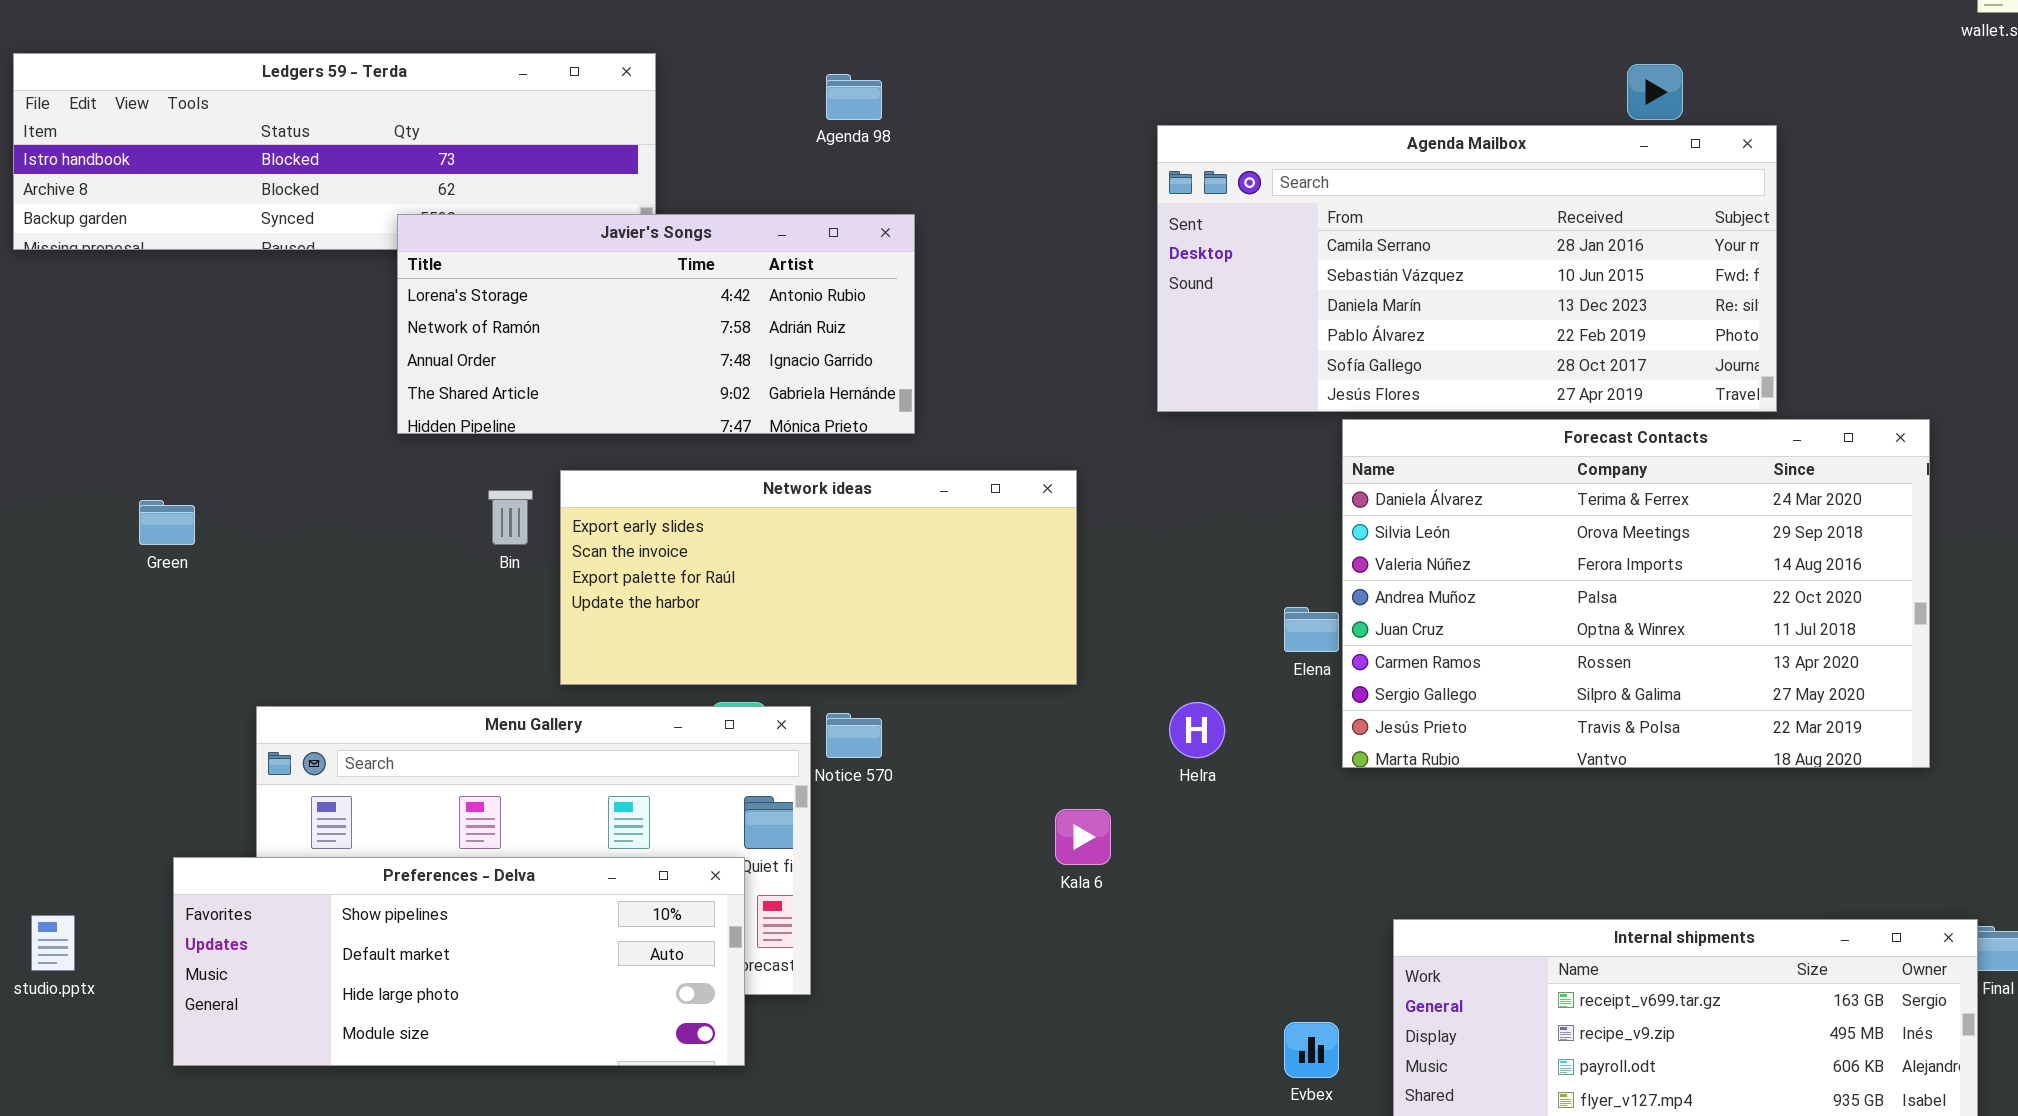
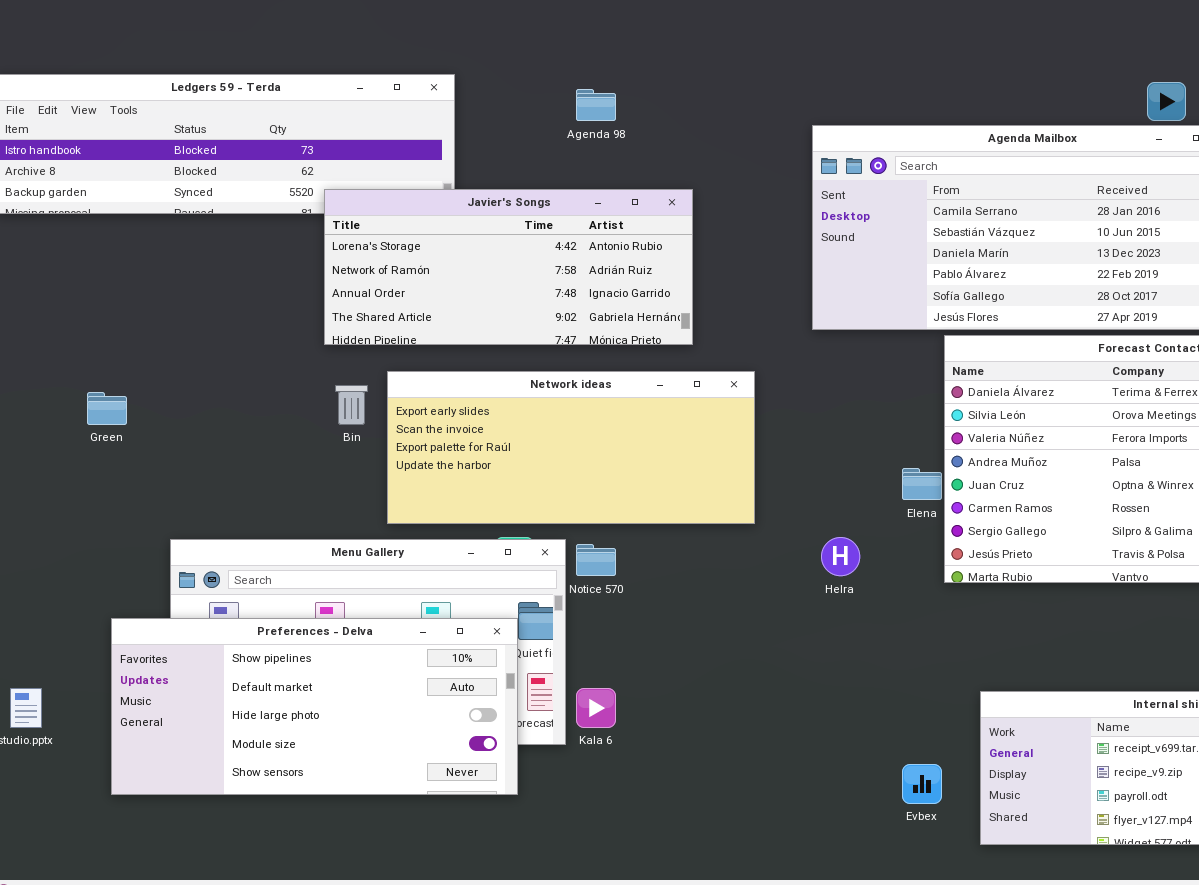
Javier's Songs: [397,214,915,434] -> [324,189,693,345], moved
Kala 6: [1055,809,1111,865] -> [576,688,616,728], moved
Preferences - Delva: [173,857,745,1066] -> [111,618,518,795], resized

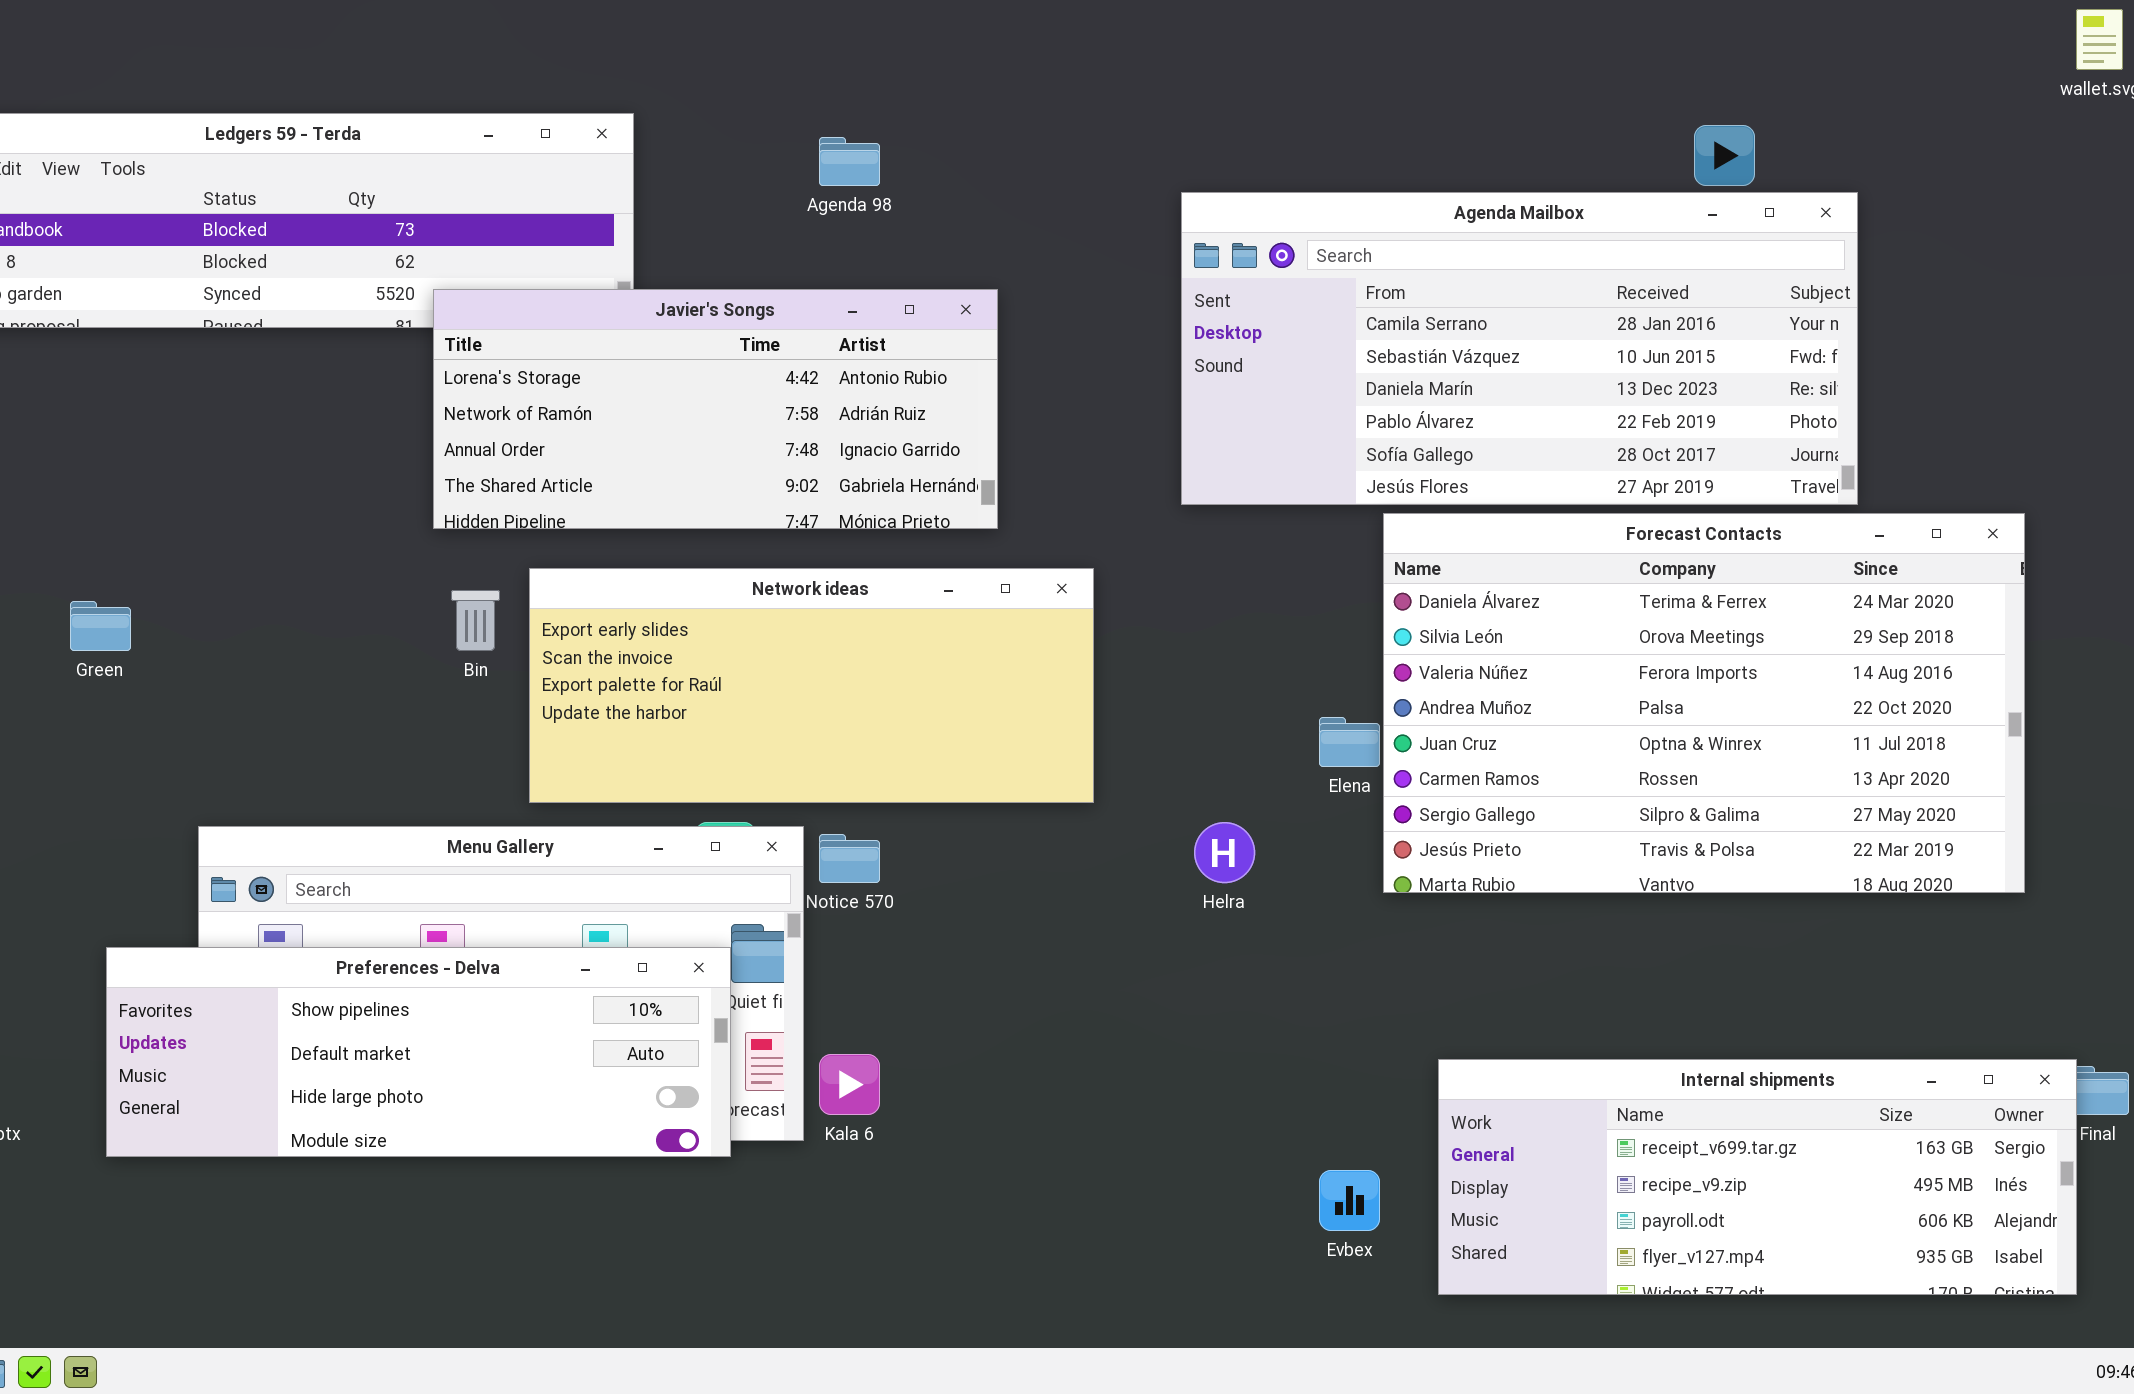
Preferences - Delva: [111,618,518,795] -> [106,947,731,1157], resized

